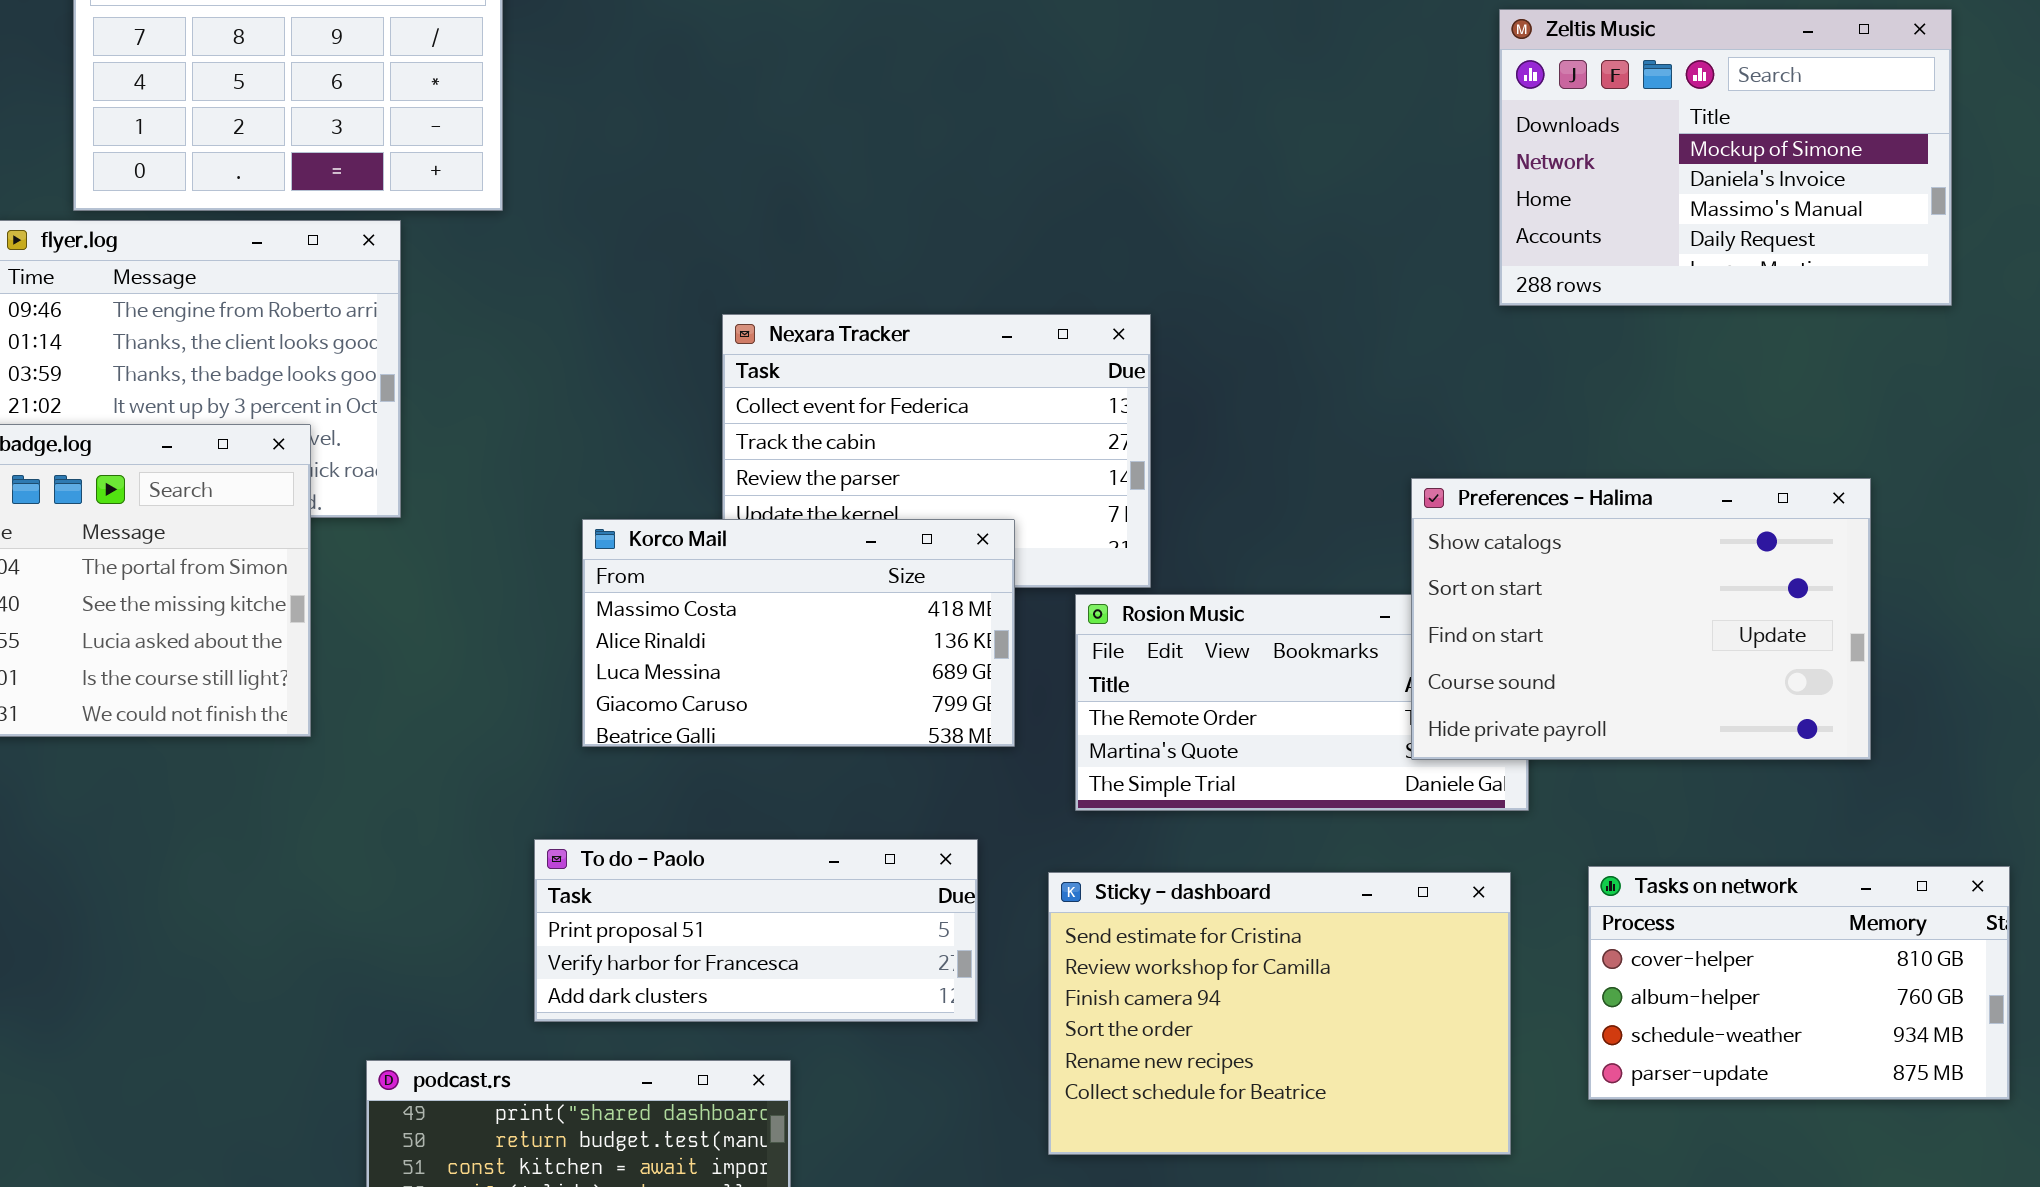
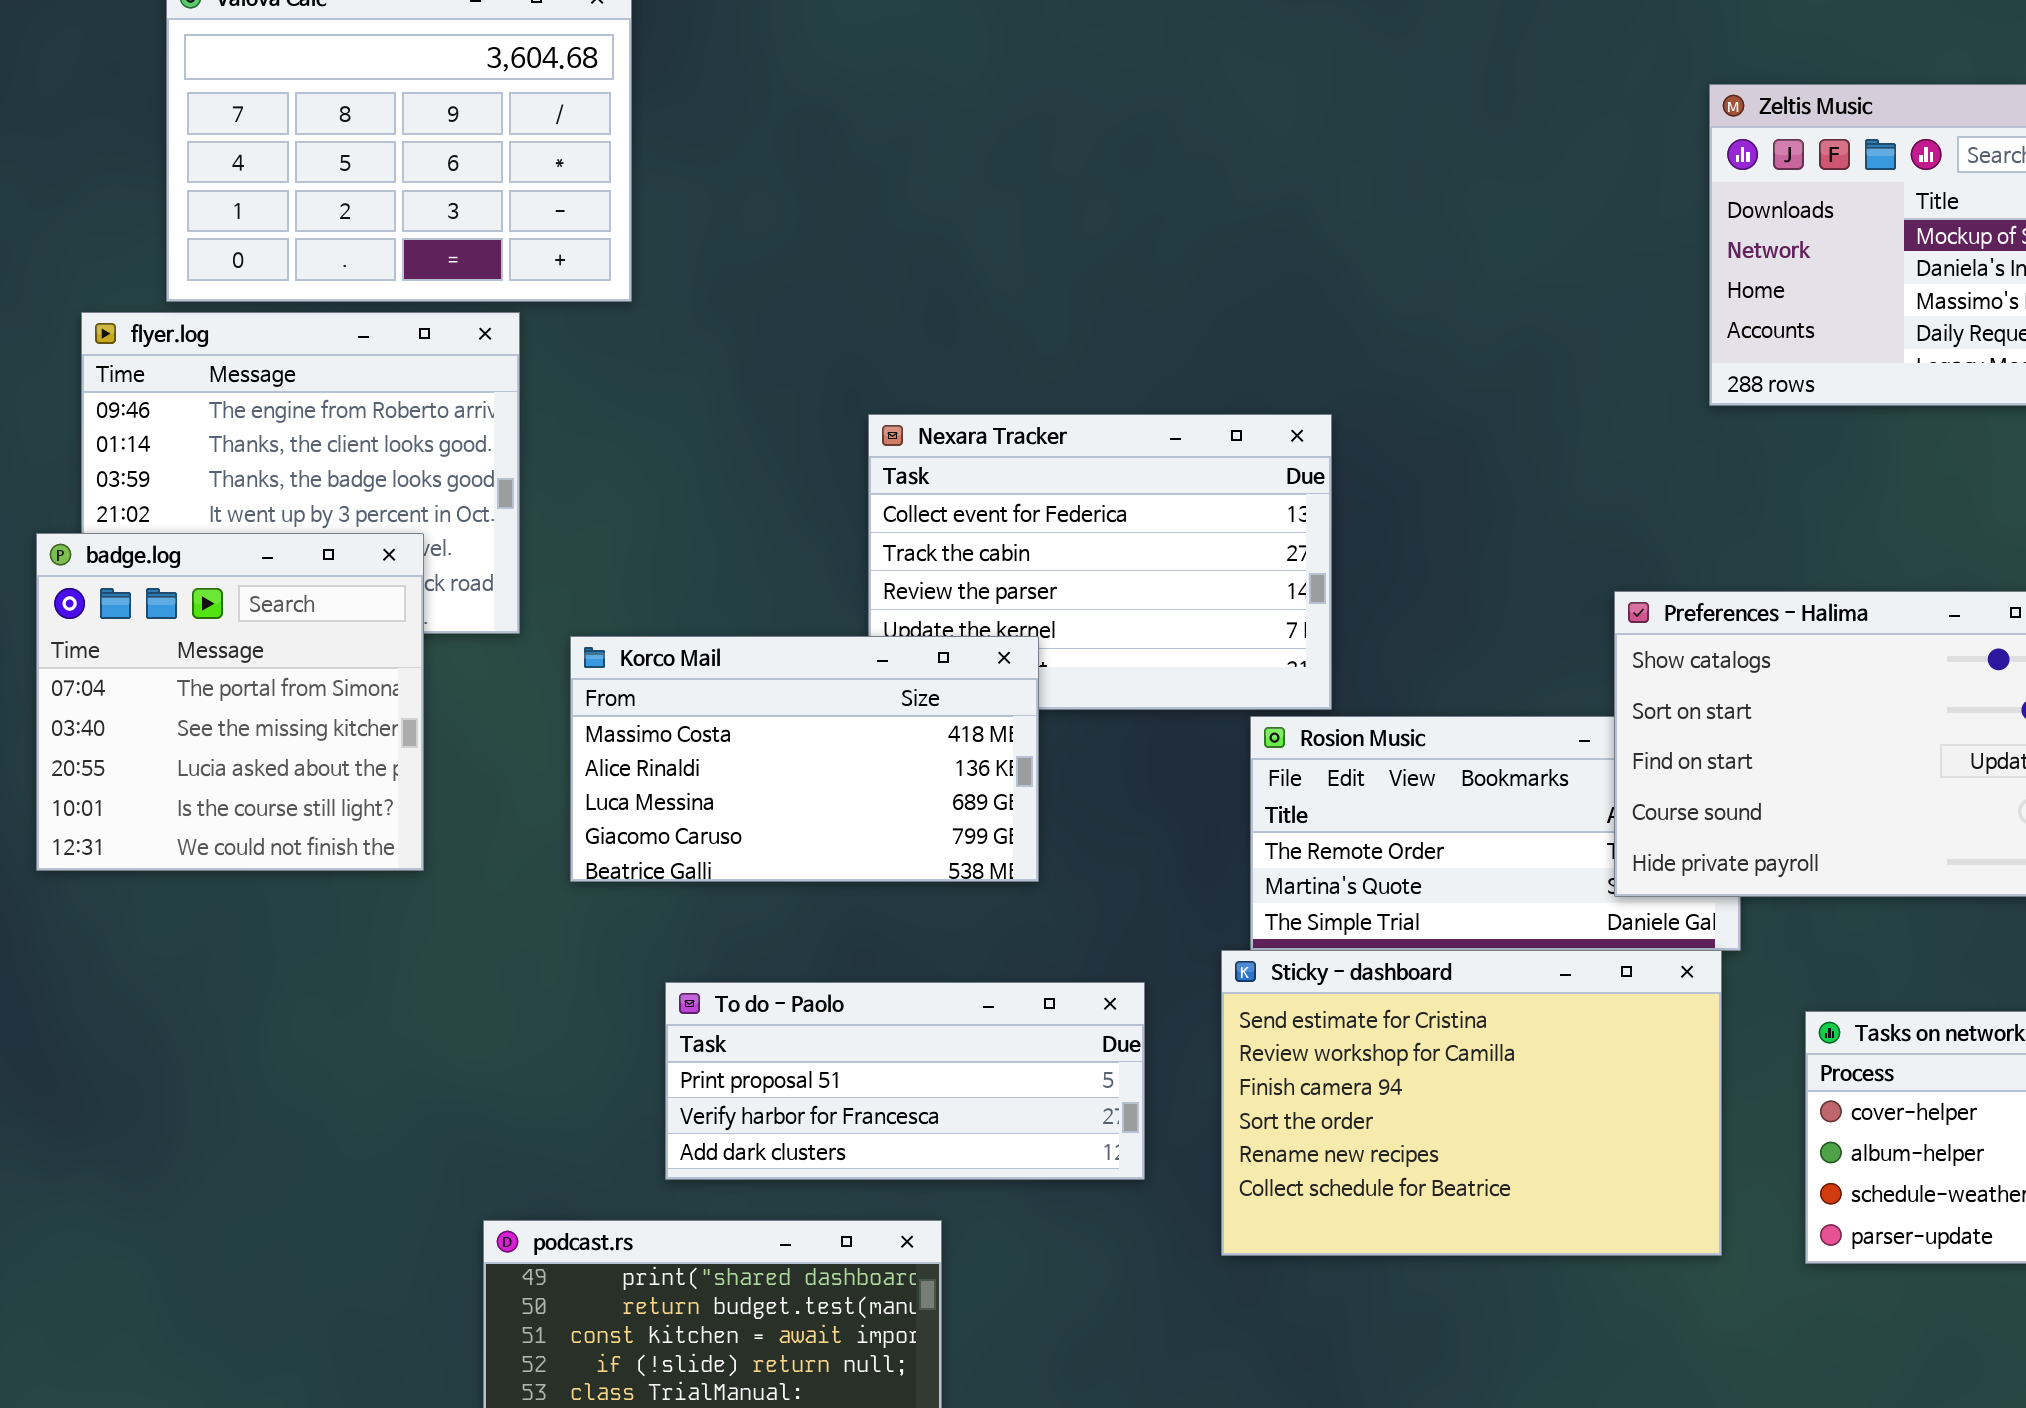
Korco Mail: [582,519,1015,747] -> [570,636,1039,882], moved
Sticky - dashboard: [1048,872,1511,1155] -> [1221,950,1722,1256], moved

